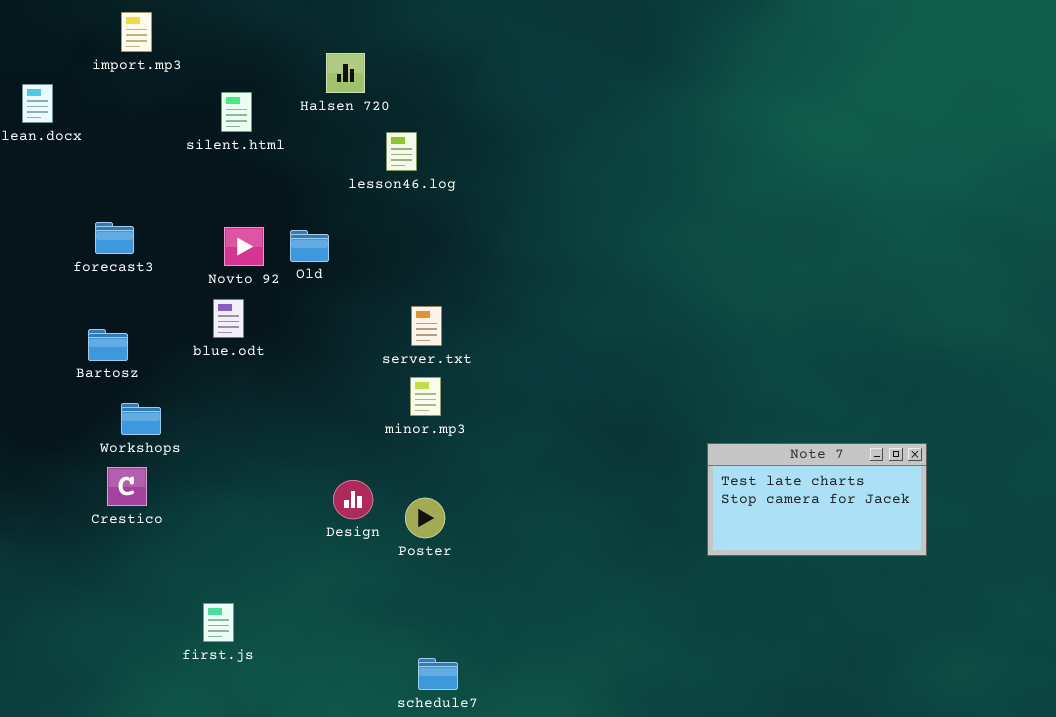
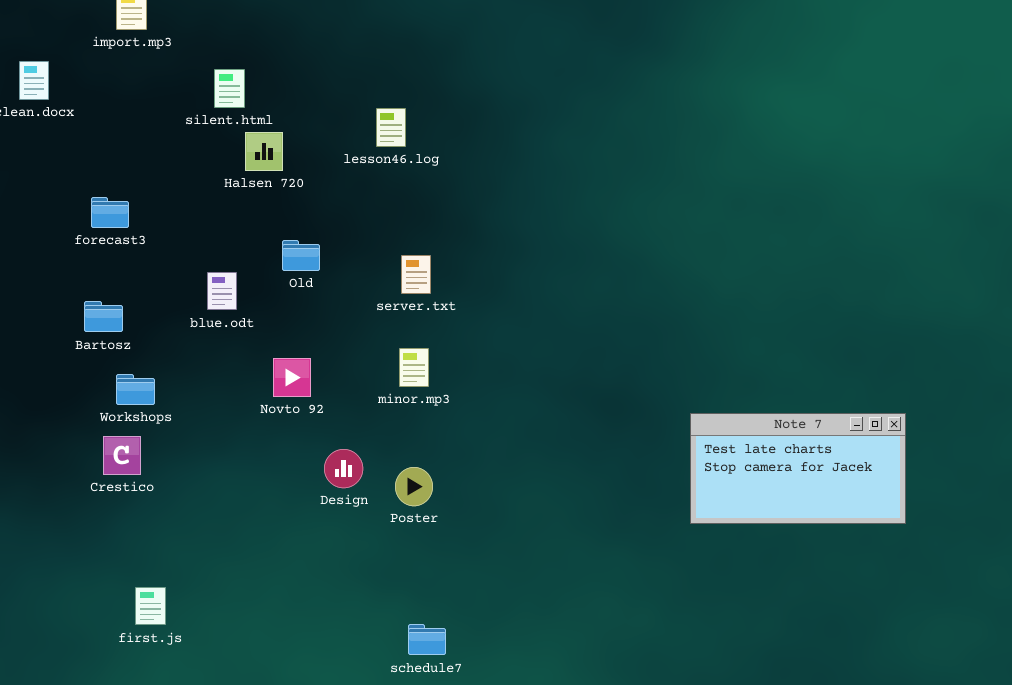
Halsen 720: [326,53,365,93] -> [245,132,283,171], moved
Novto 92: [224,227,264,266] -> [273,358,311,397], moved
Old: [290,230,329,262] -> [282,240,320,271], moved
server.txt: [411,306,442,346] -> [401,255,431,294], moved
first.js: [203,603,234,642] -> [135,587,166,625], moved

